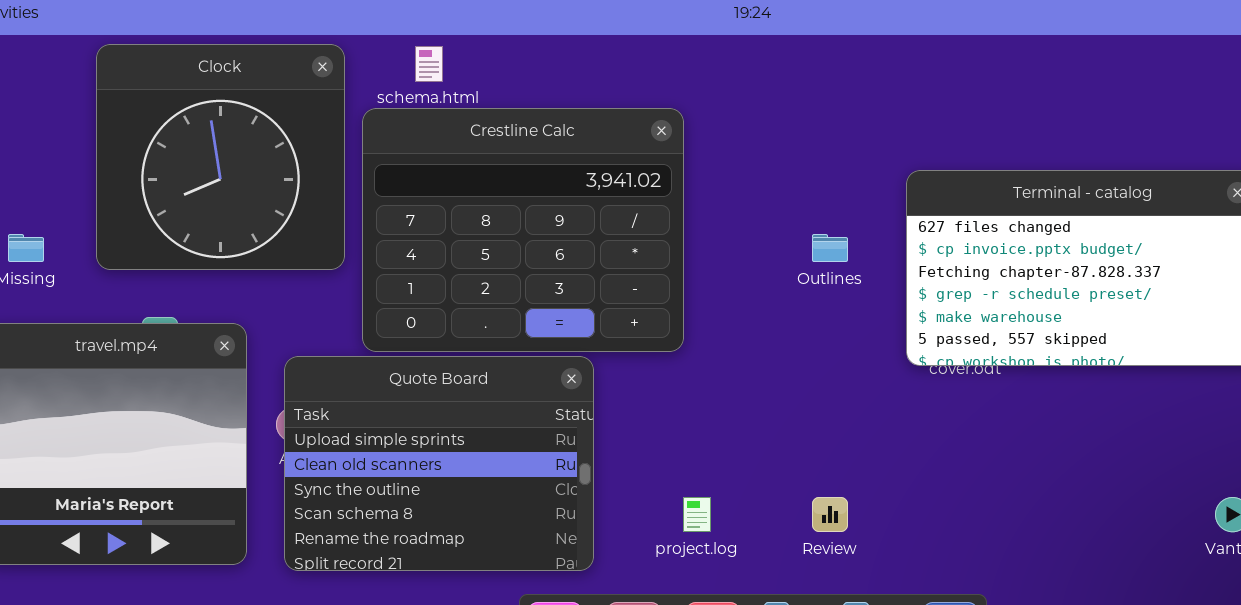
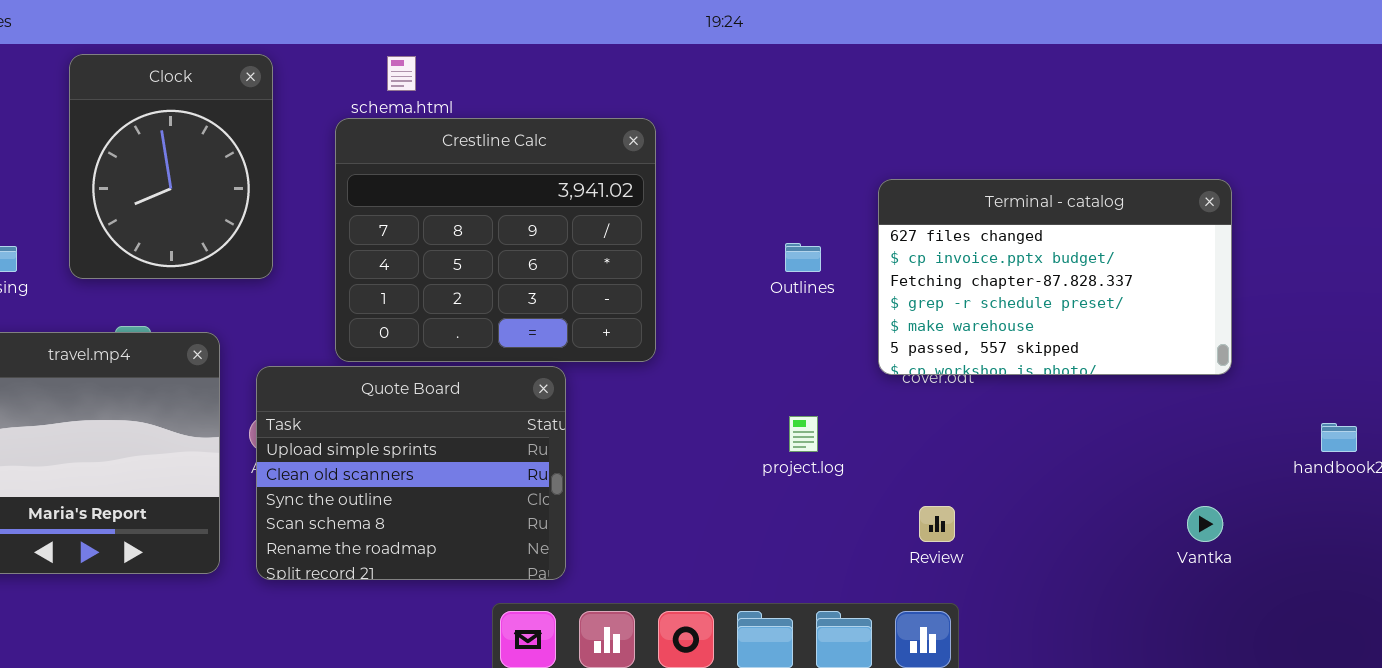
Clock: [96,44,345,270] -> [69,54,273,279], resized
project.log: [683,497,711,532] -> [789,416,818,452], moved
Review: [812,497,848,532] -> [919,506,955,542], moved

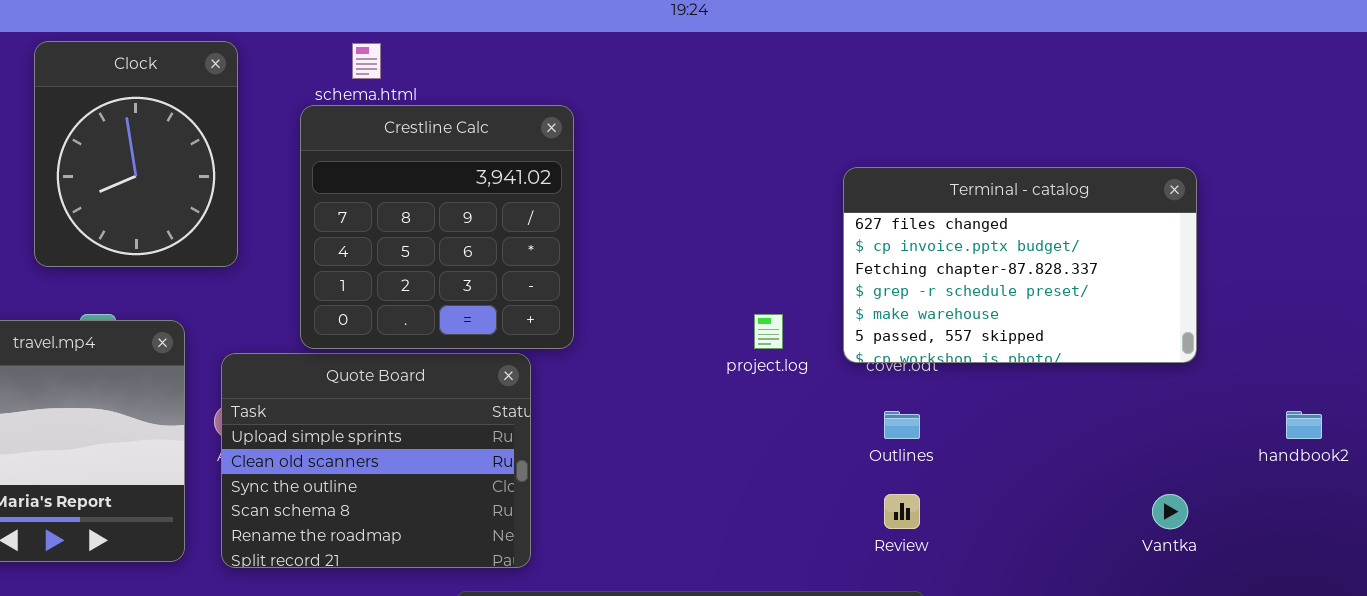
Crestline Calc: [335,118,656,362] -> [300,105,574,349], resized
Outlines: [785,243,821,272] -> [884,411,920,439], moved
project.log: [789,416,818,452] -> [754,314,783,349], moved

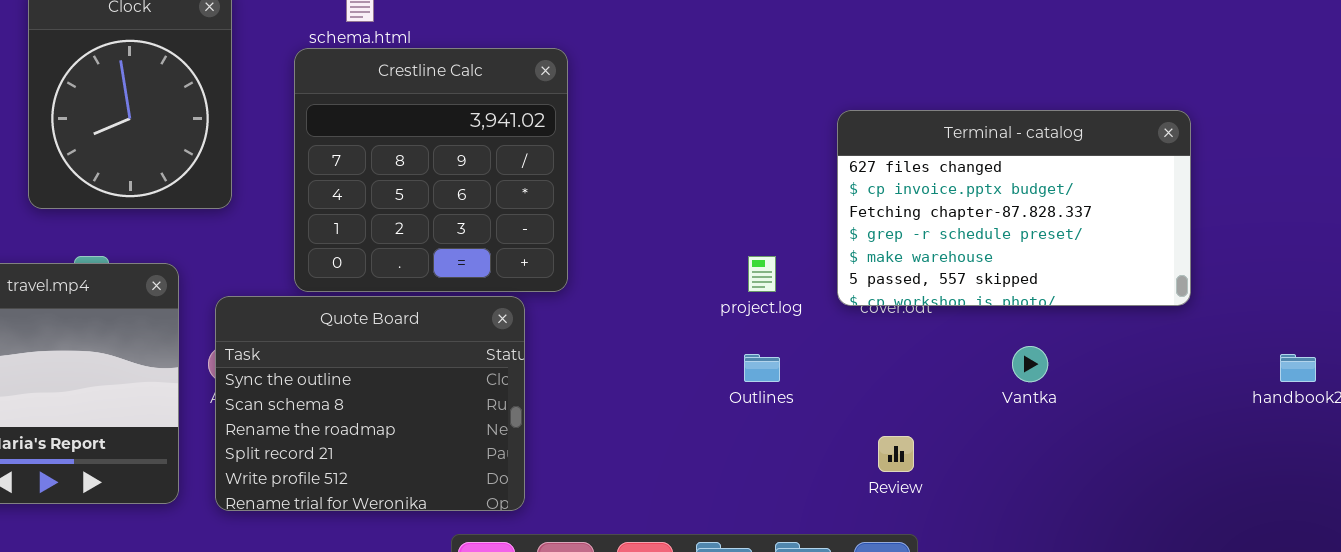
Quote Board: [221,353,531,568] -> [215,296,525,511], scrolled down 2 rows
Outlines: [884,411,920,439] -> [744,354,780,382], moved
Vantka: [1152,494,1188,529] -> [1012,346,1048,382], moved

